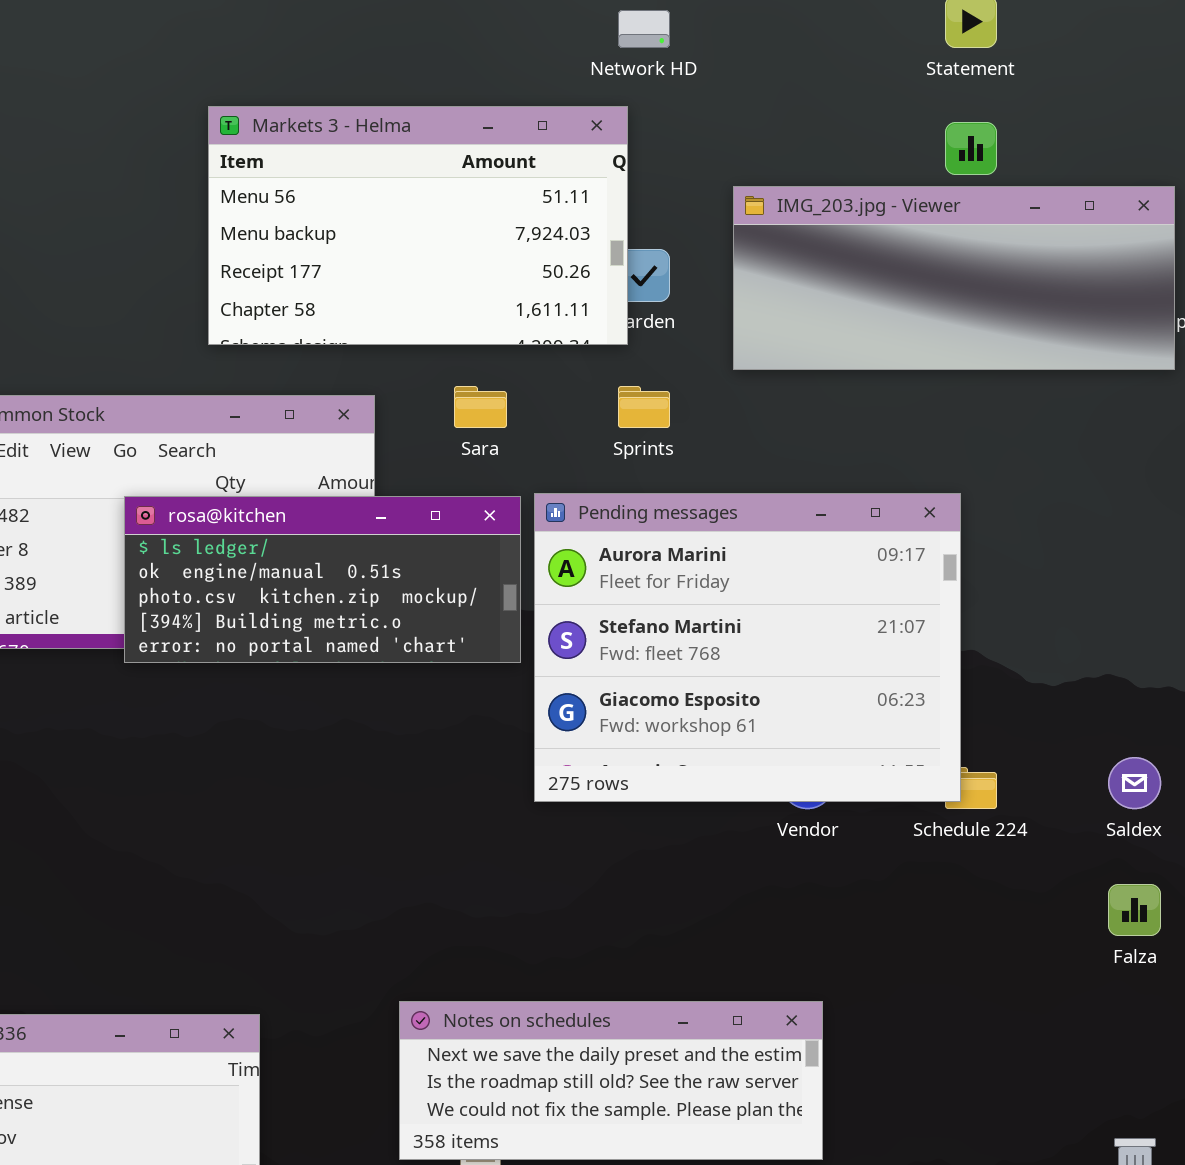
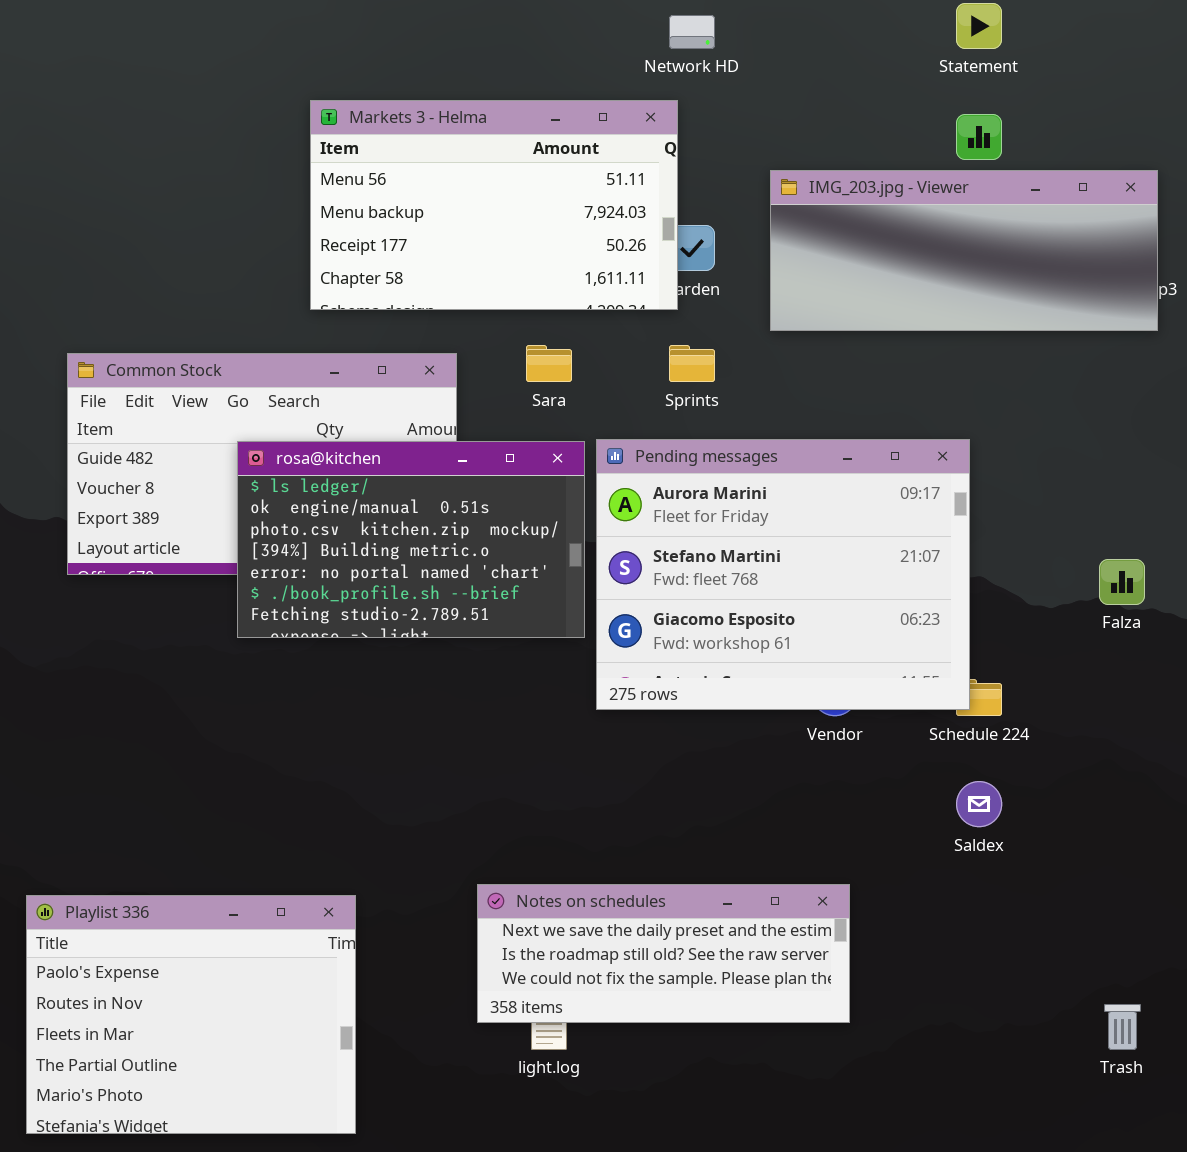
rosa@kitchen: [124,496,521,663] -> [237,441,585,638], resized
Saldex: [1108,757,1161,809] -> [956,781,1002,827], moved
Falza: [1108,884,1161,936] -> [1099,559,1145,605], moved

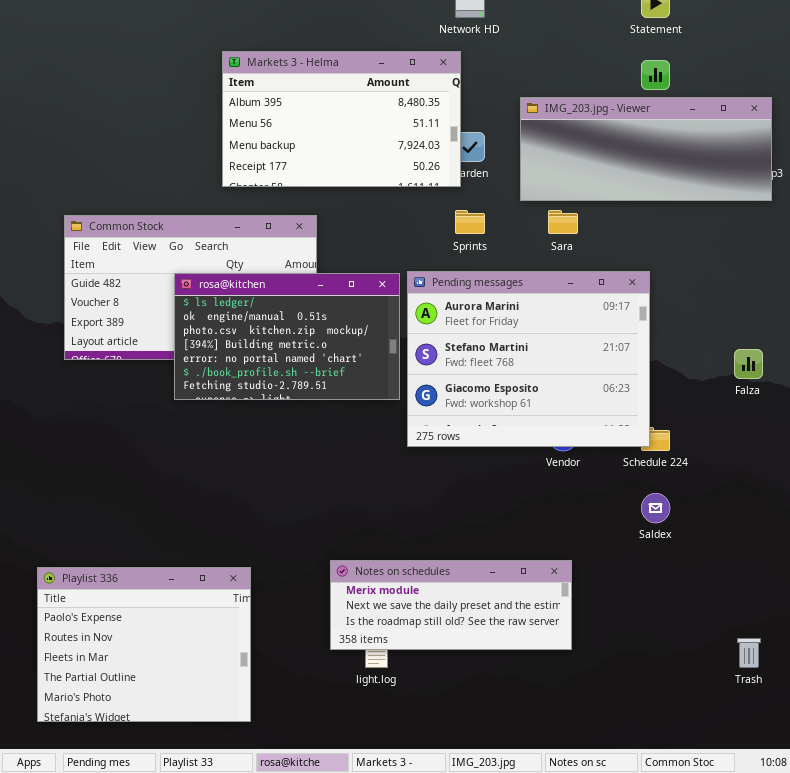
Markets 3 - Helma: [310,100,678,310] -> [222,51,461,187], scrolled up 1 row
Sara: [526,345,572,382] -> [548,210,578,234], moved
Notes on schedules: [477,884,850,1023] -> [330,560,572,650], scrolled up 1 row

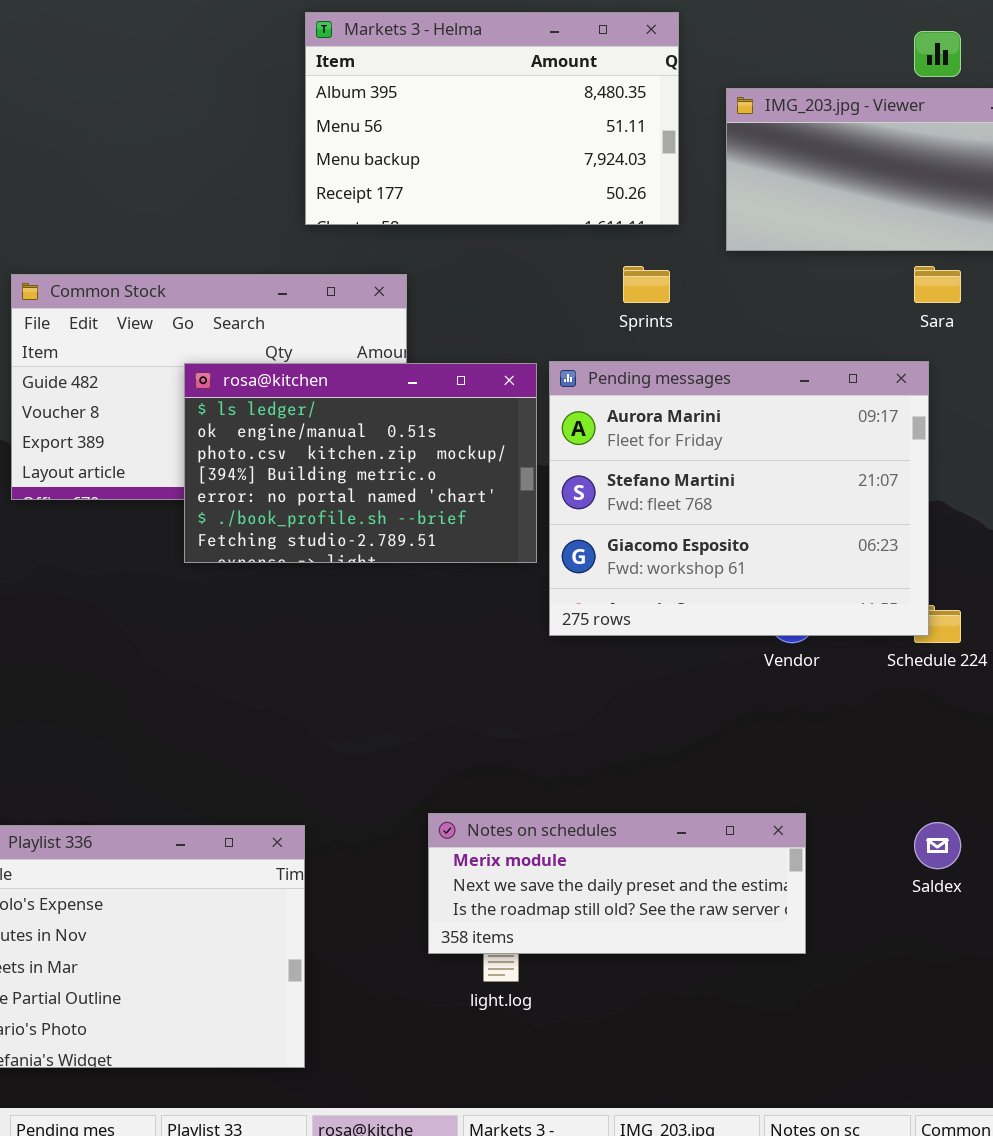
Markets 3 - Helma: [222,51,461,187] -> [305,12,679,225], moved
Sara: [548,210,578,234] -> [914,266,961,303], moved
Saldex: [641,493,670,523] -> [914,822,961,869], moved

